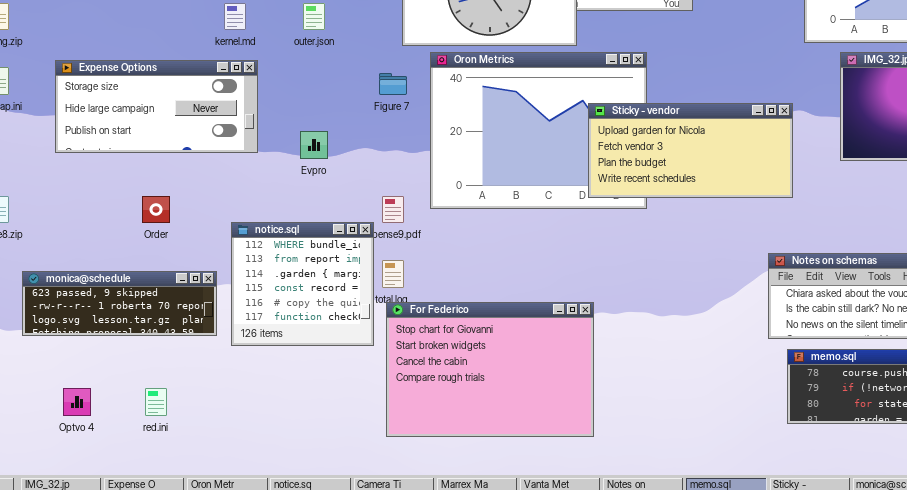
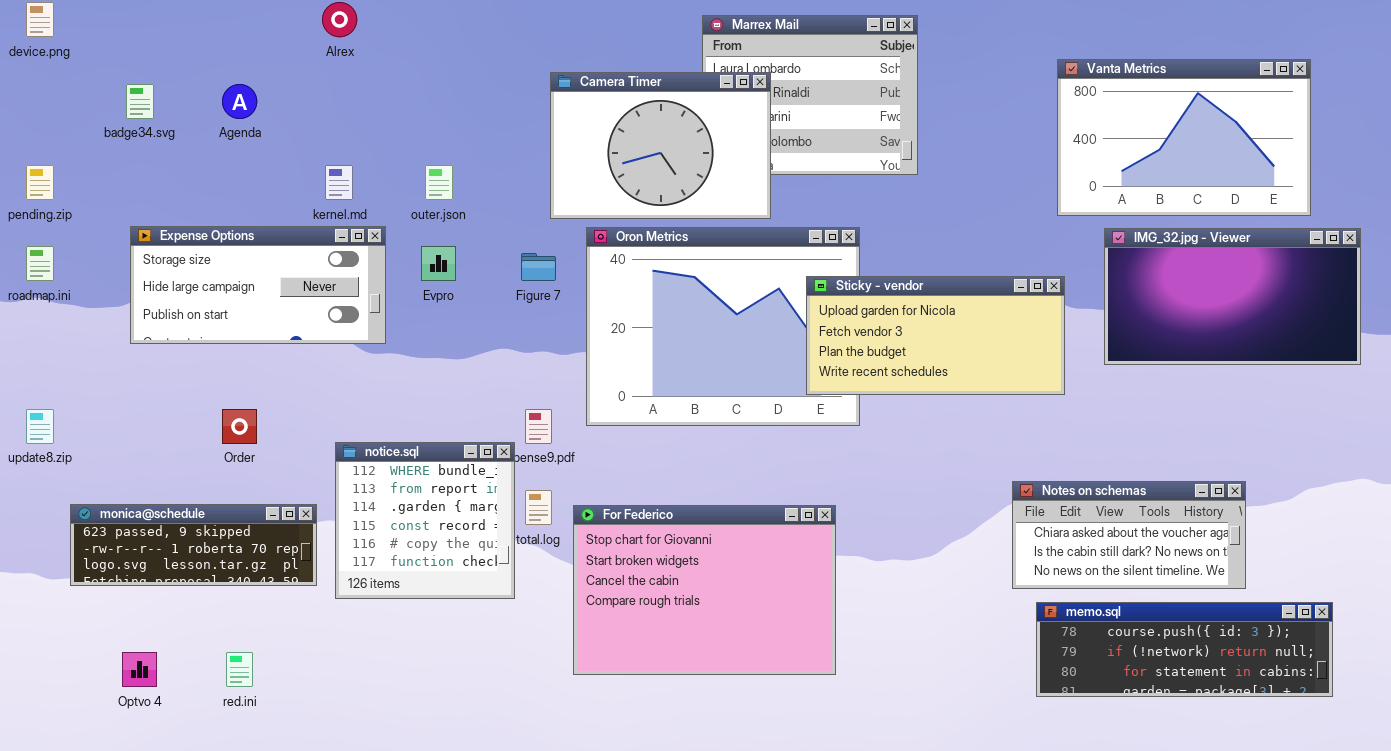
Expense Options: [55,60,258,153] -> [130,226,386,344], moved
Sticky - vendor: [588,103,793,198] -> [806,276,1065,395], moved
Evpro: [300,131,328,159] -> [421,246,456,281], moved
For Federico: [386,302,594,437] -> [573,505,836,675], moved

